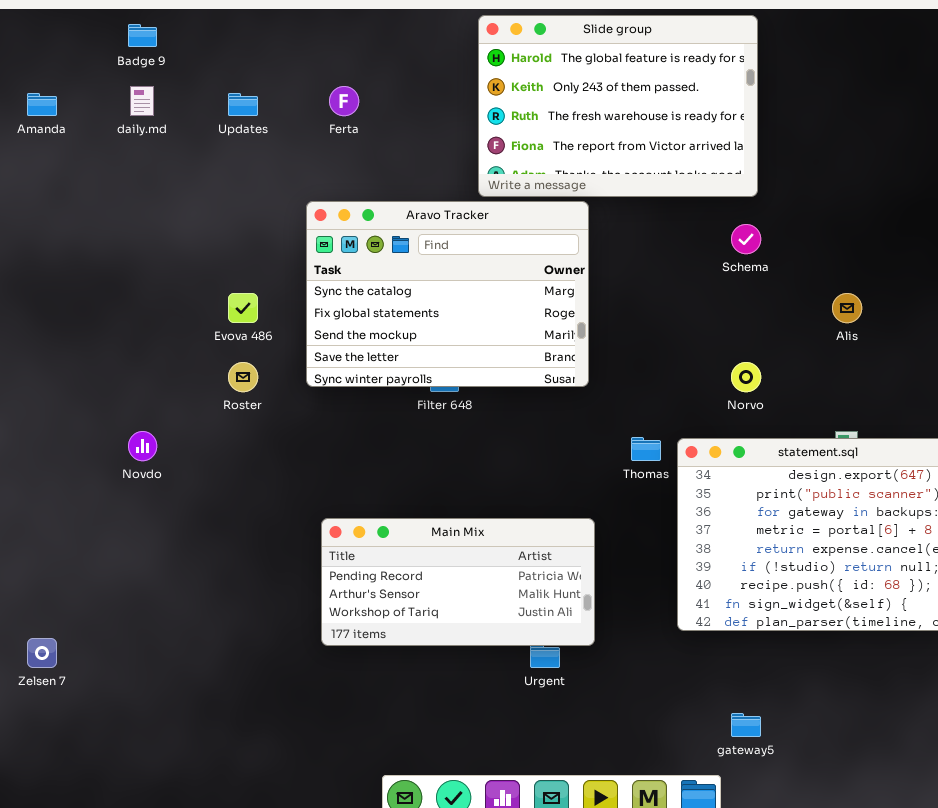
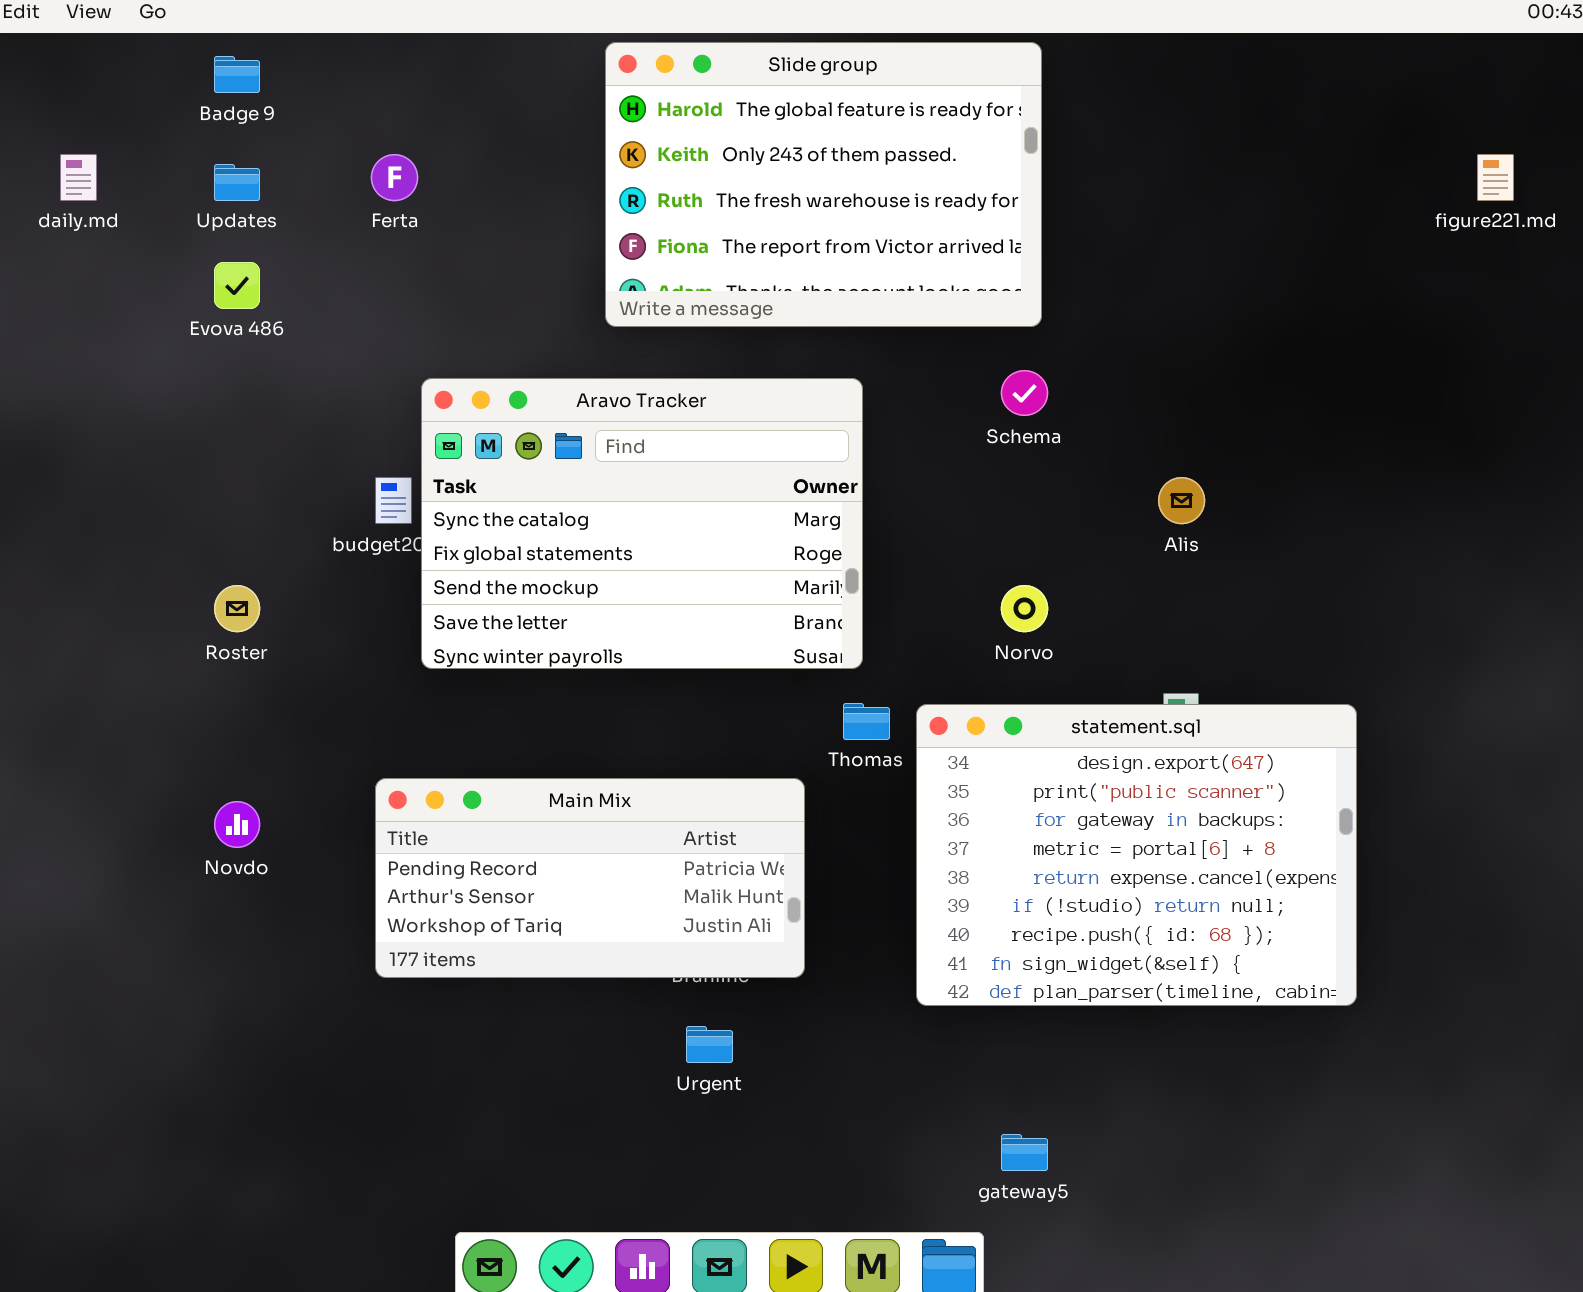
Badge 9: [128,24,157,47] -> [214,56,260,93], moved
Aravo Tracker: [306,201,589,387] -> [421,378,863,669], moved
Evova 486: [228,293,258,323] -> [214,262,260,309], moved
Novdo: [128,431,157,461] -> [214,801,260,848], moved
Main Mix: [321,518,595,646] -> [375,778,805,978], moved

